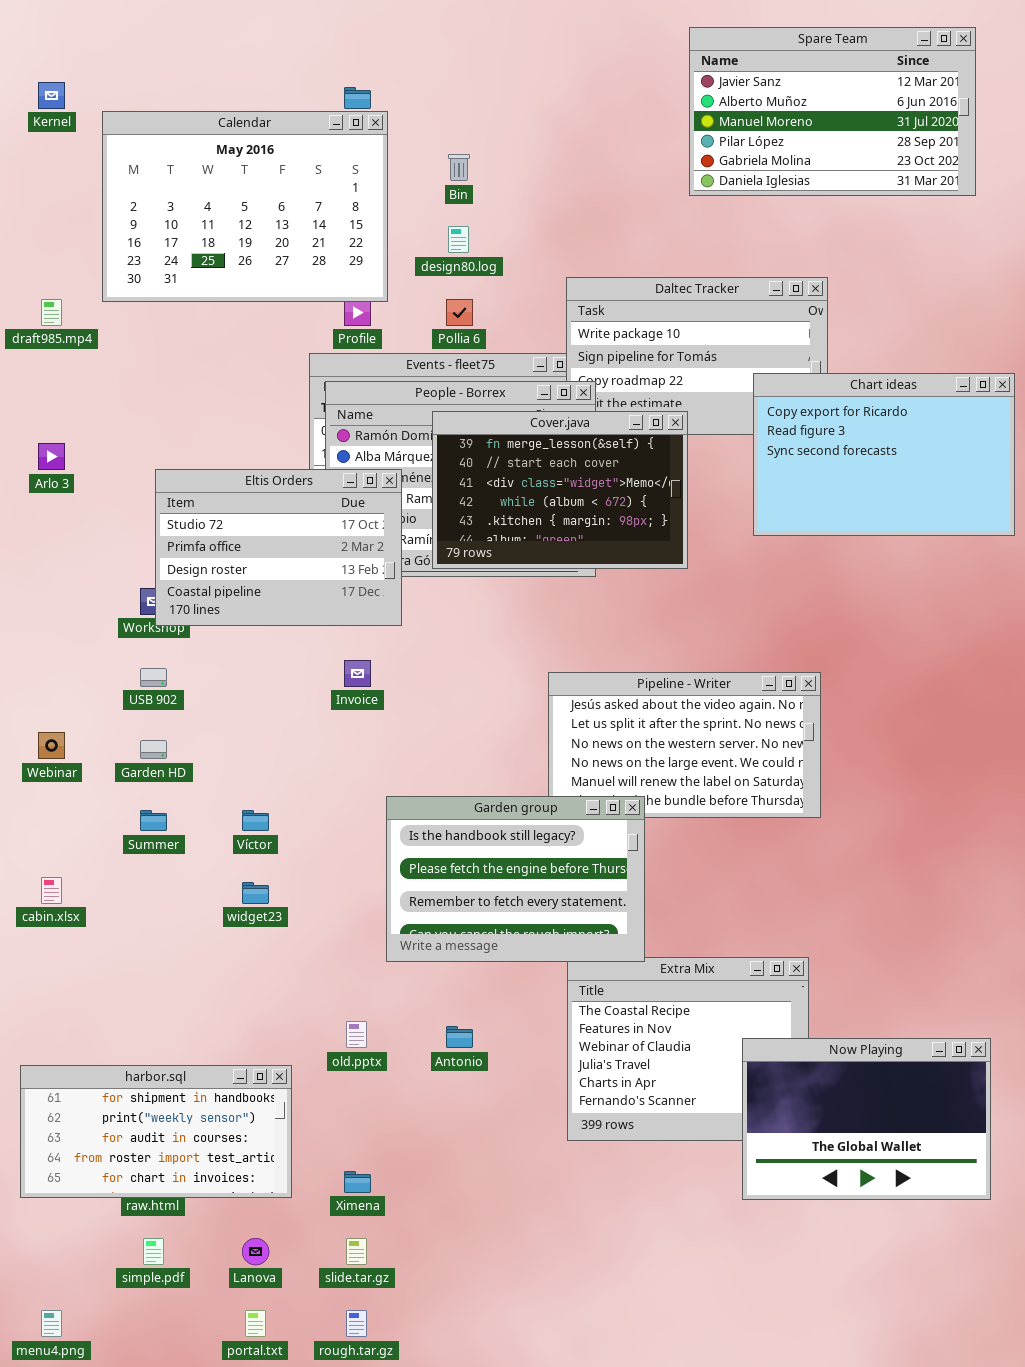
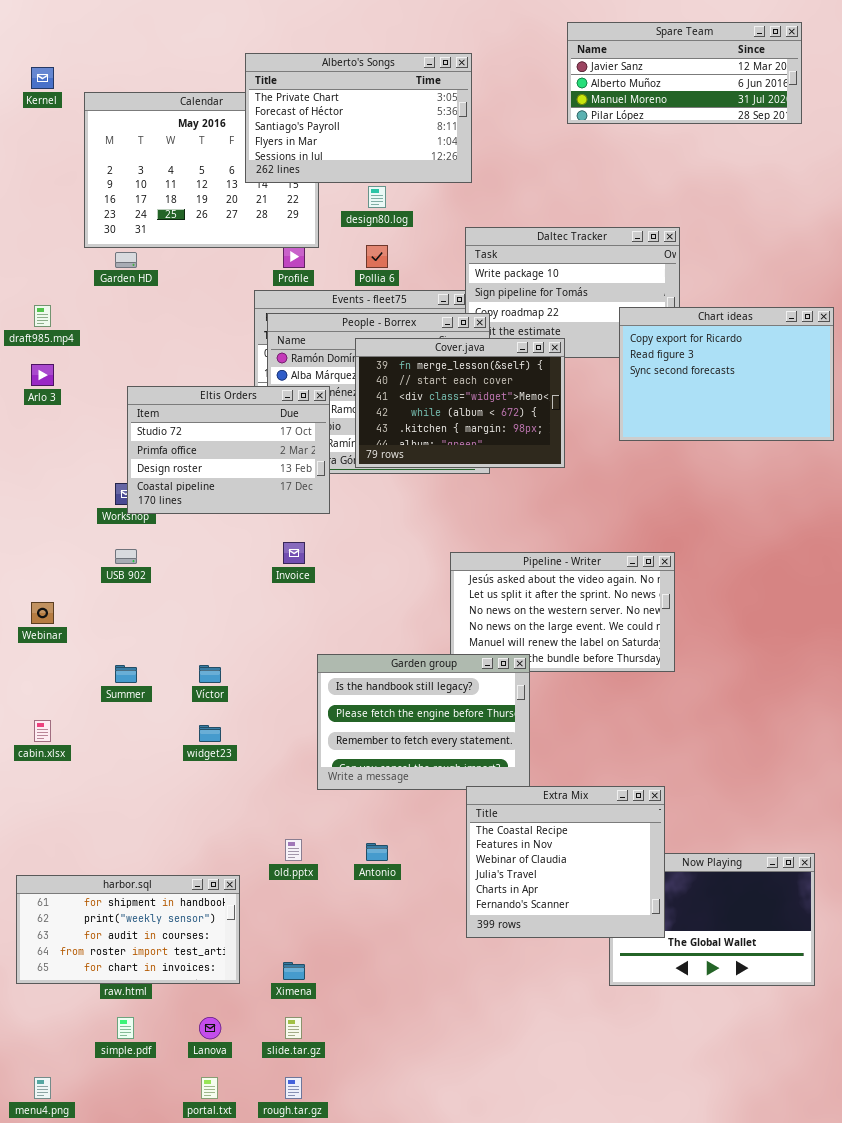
Spare Team: [689,27,976,196] -> [567,22,802,124], resized
Alberto's Songs: none -> [245,53,472,183], opened
draft985.mp4: [41,299,62,326] -> [34,305,51,327], moved
Garden HD: [140,740,167,759] -> [115,252,137,268], moved
Extra Mix: [567,957,809,1141] -> [466,786,665,938], raised

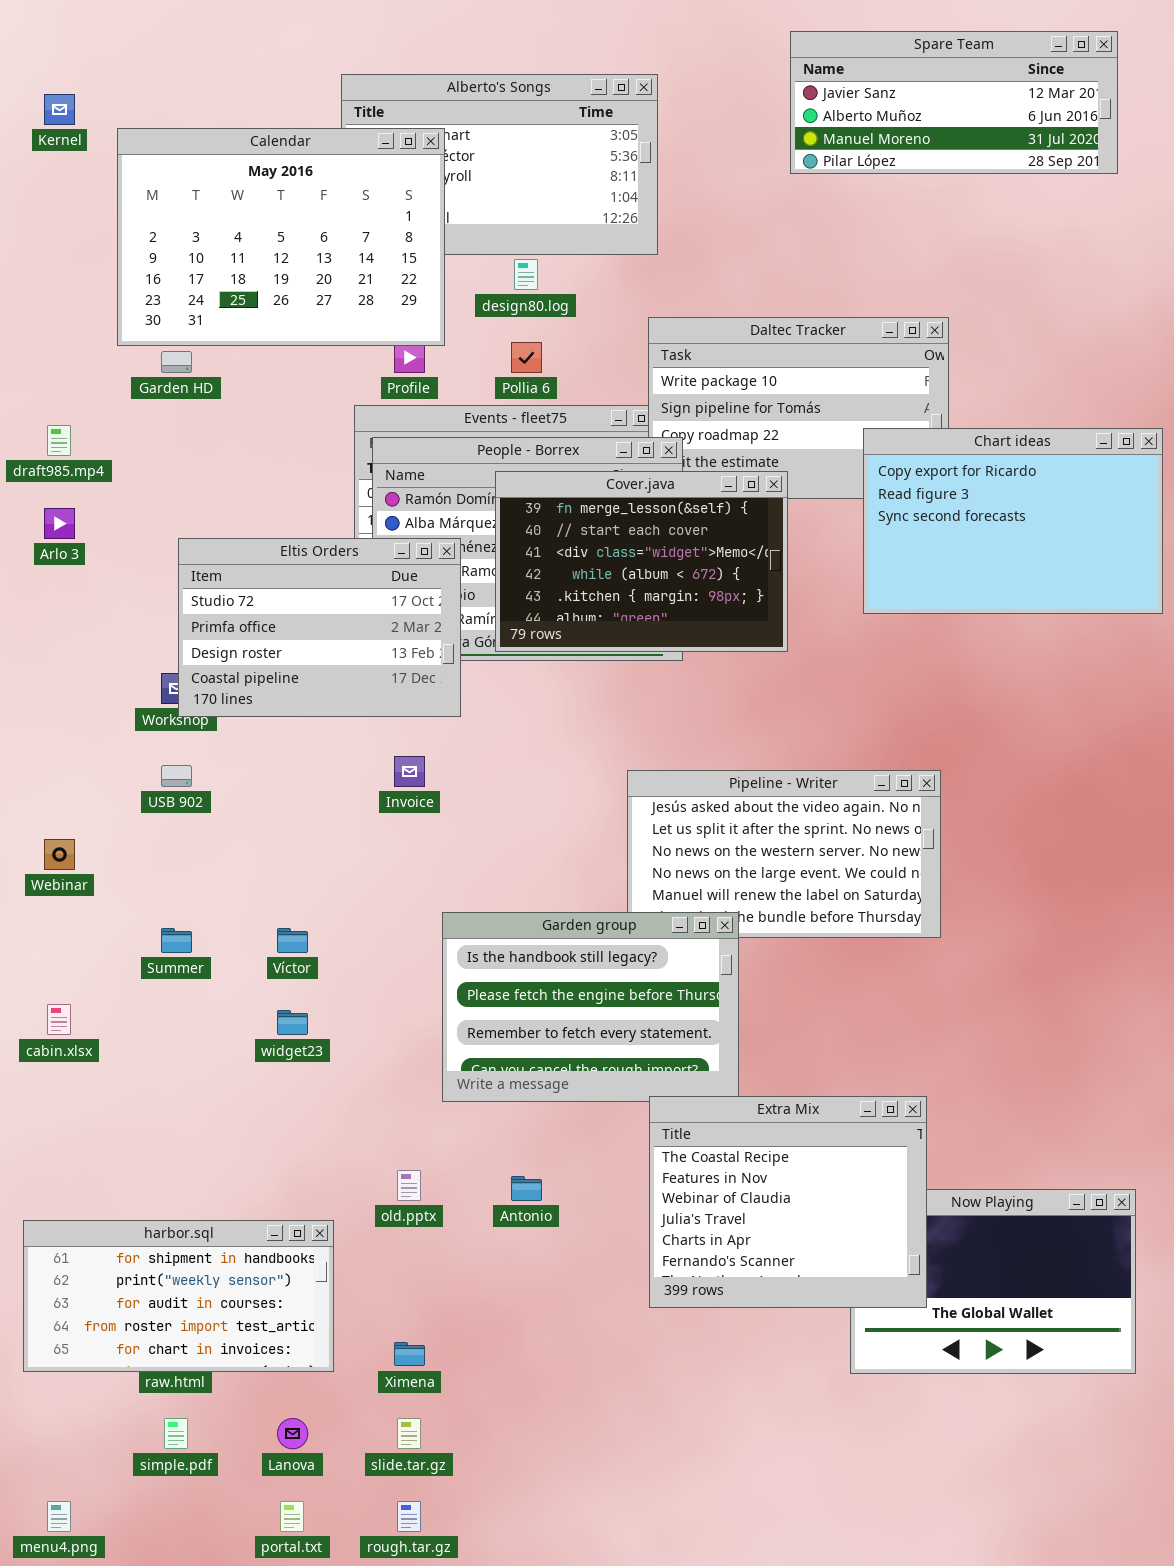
Calendar: [84,92,319,248] -> [117,128,445,346], raised

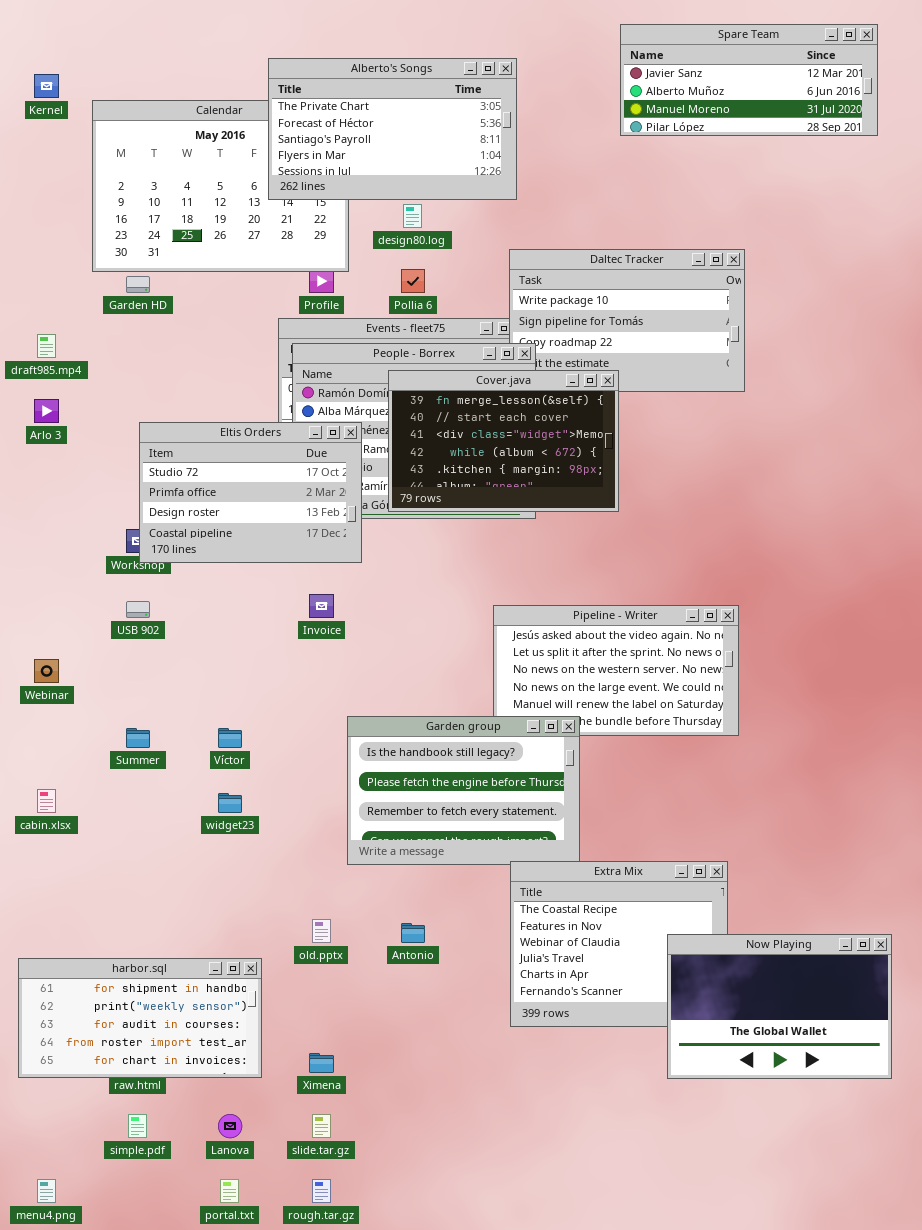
Alberto's Songs: [341,74,658,255] -> [268,58,517,200], raised
Chart ideas: [863,428,1163,614] -> none, closed
Now Playing: [850,1189,1136,1374] -> [667,934,892,1079], raised

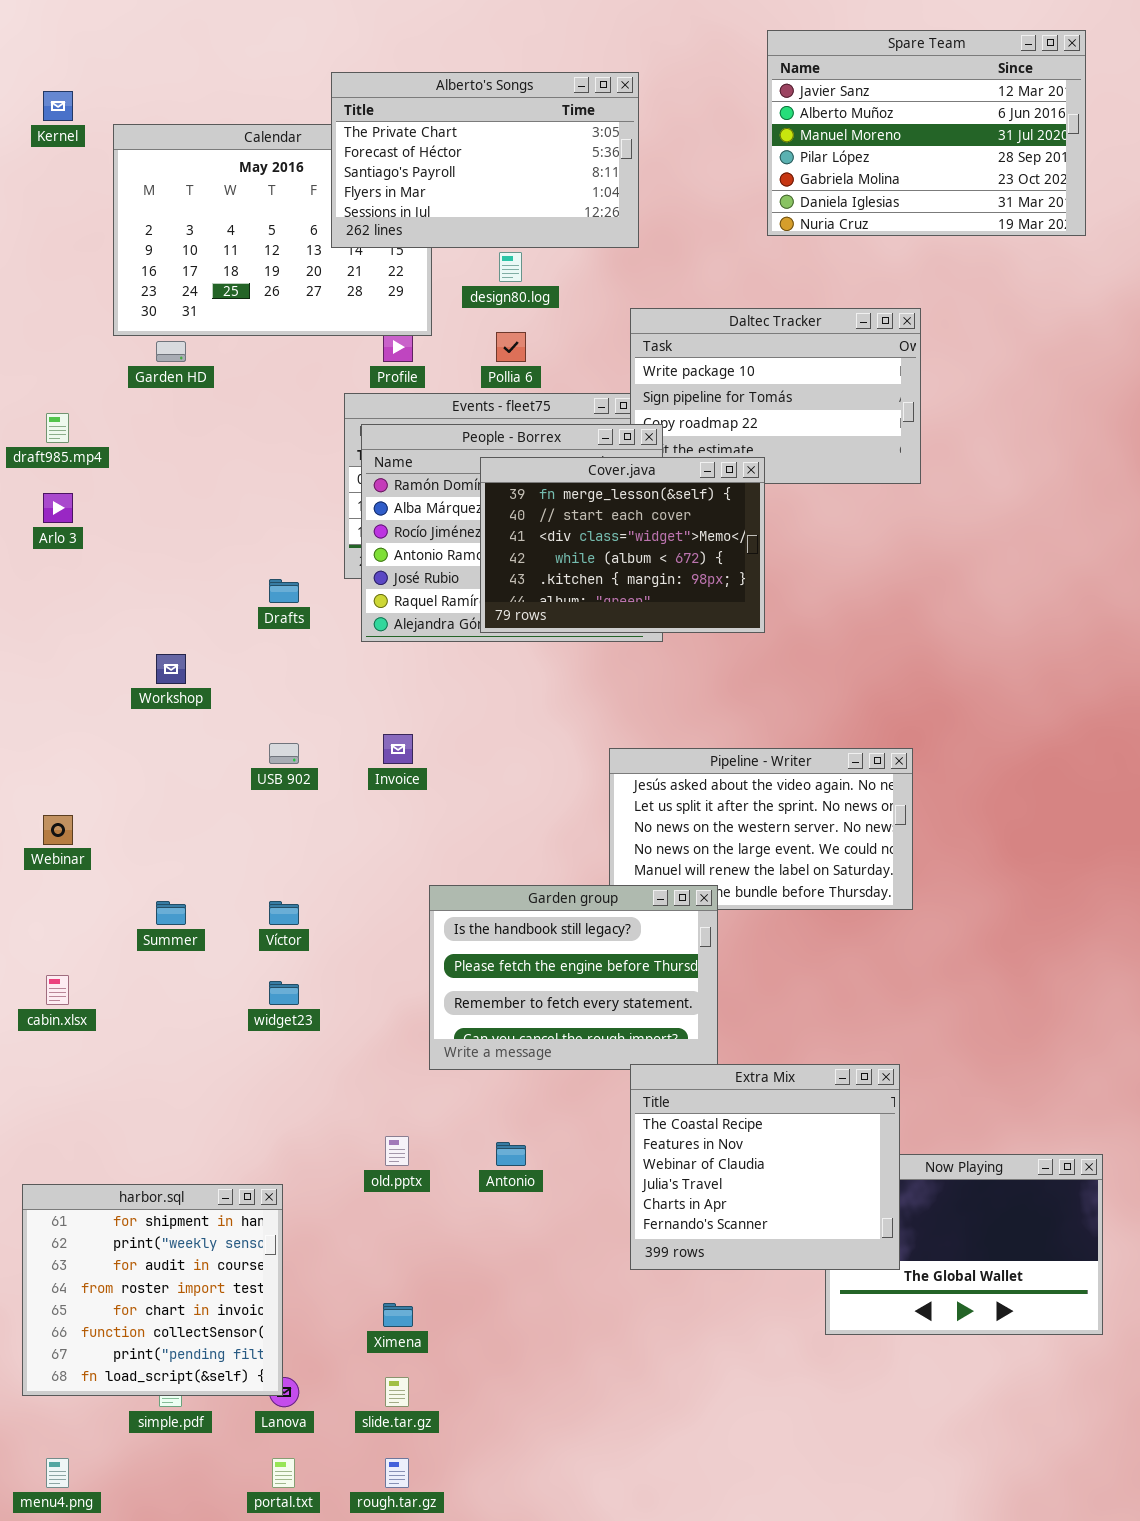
Spare Team: [620,24,878,136] -> [767,30,1086,236], resized
Eltis Orders: [139,422,362,563] -> none, closed
USB 902: [126,601,150,618] -> [269,743,299,764], moved
Extra Mix: [510,861,728,1027] -> [630,1064,900,1270], raised
harbor.sql: [18,958,262,1078] -> [22,1184,283,1396], resized

